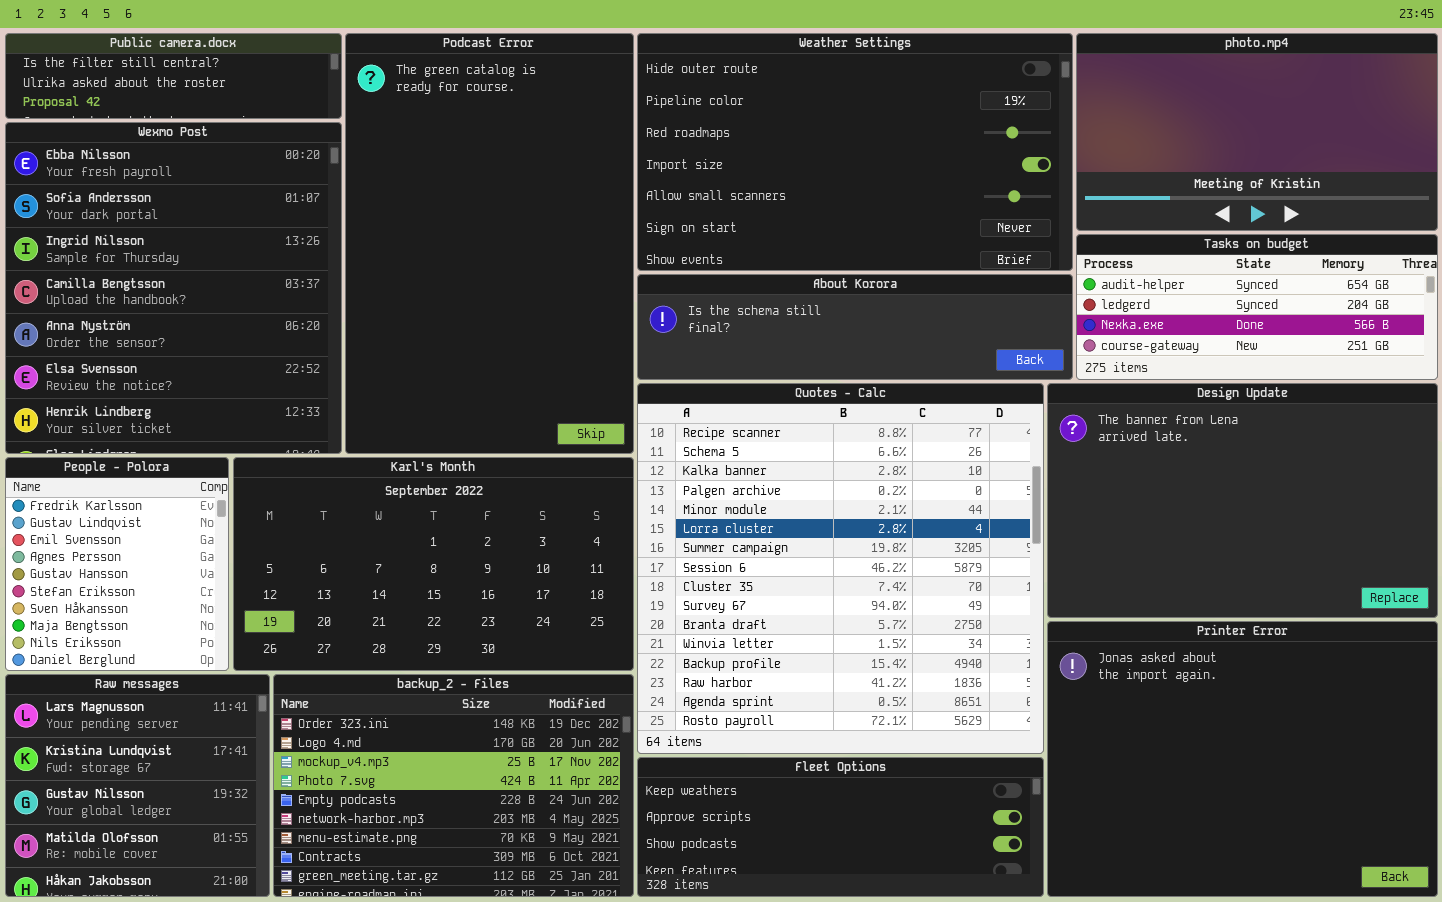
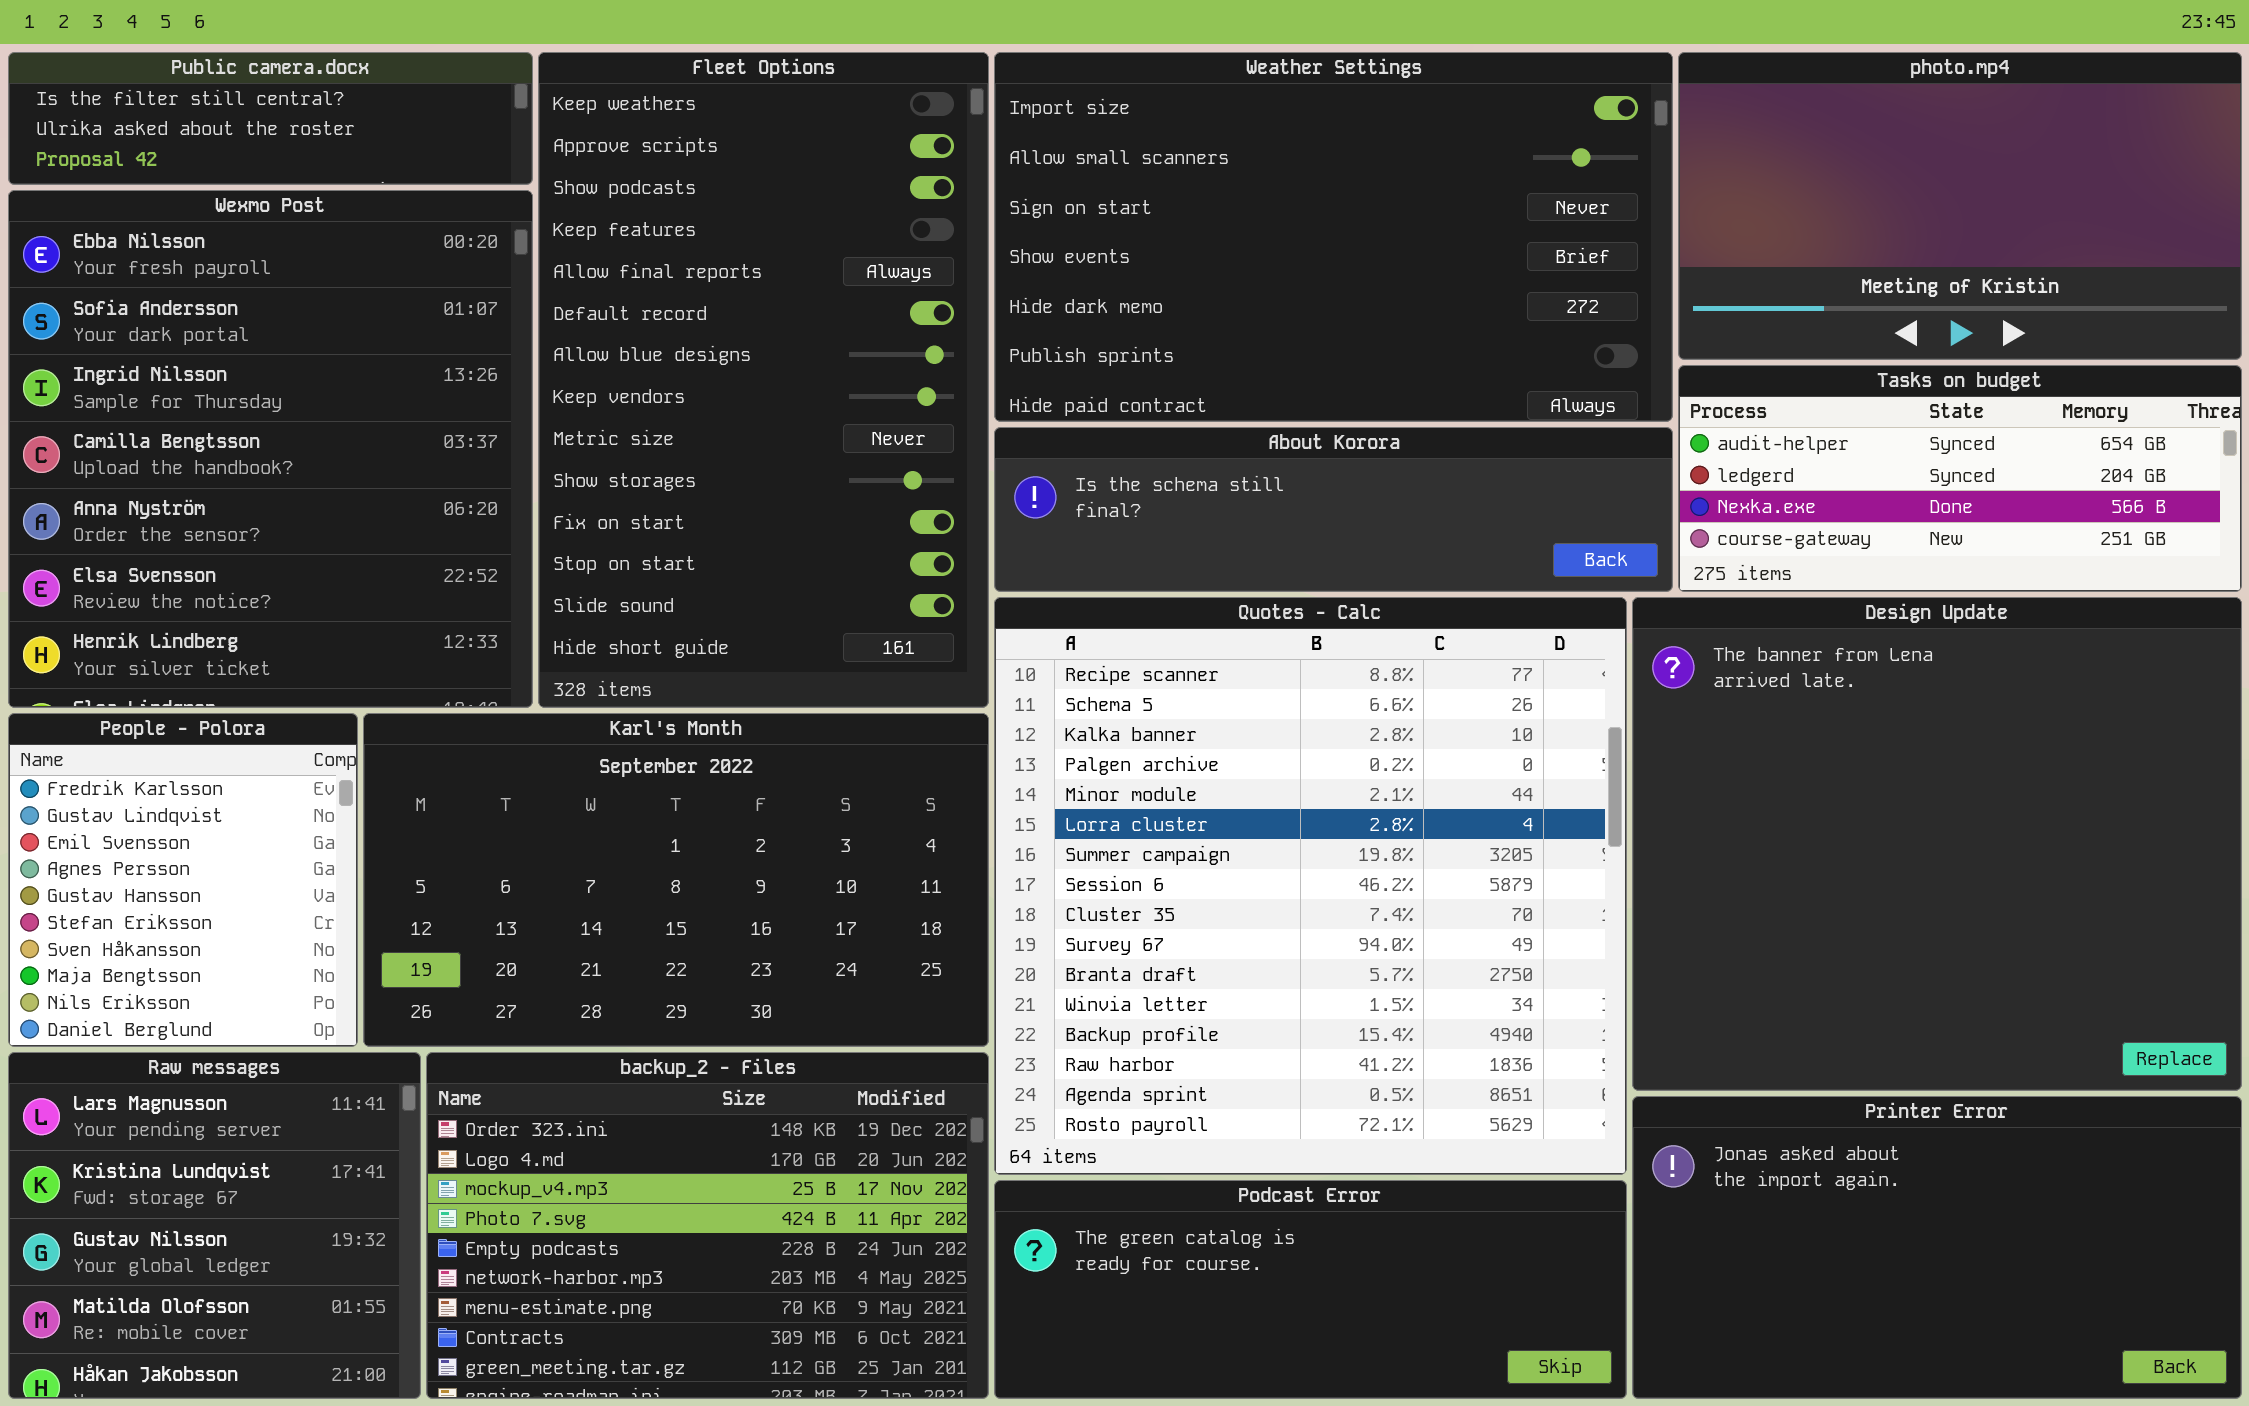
Podcast Error: [345,33,634,454] -> [994,1180,1627,1399], moved, resized
Weather Settings: [637,33,1073,271] -> [994,52,1673,422], scrolled down 3 rows
Design Update: [1047,383,1438,618] -> [1632,597,2242,1091], resized
Printer Error: [1047,621,1438,897] -> [1632,1096,2242,1399], resized
Fleet Options: [637,757,1044,897] -> [538,52,989,708], moved, resized

